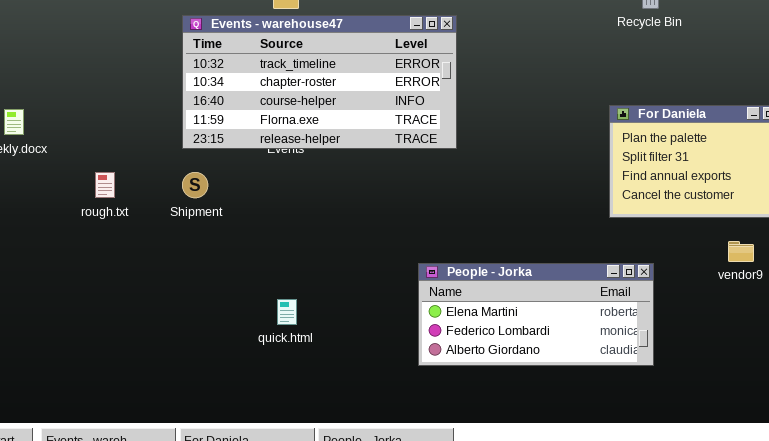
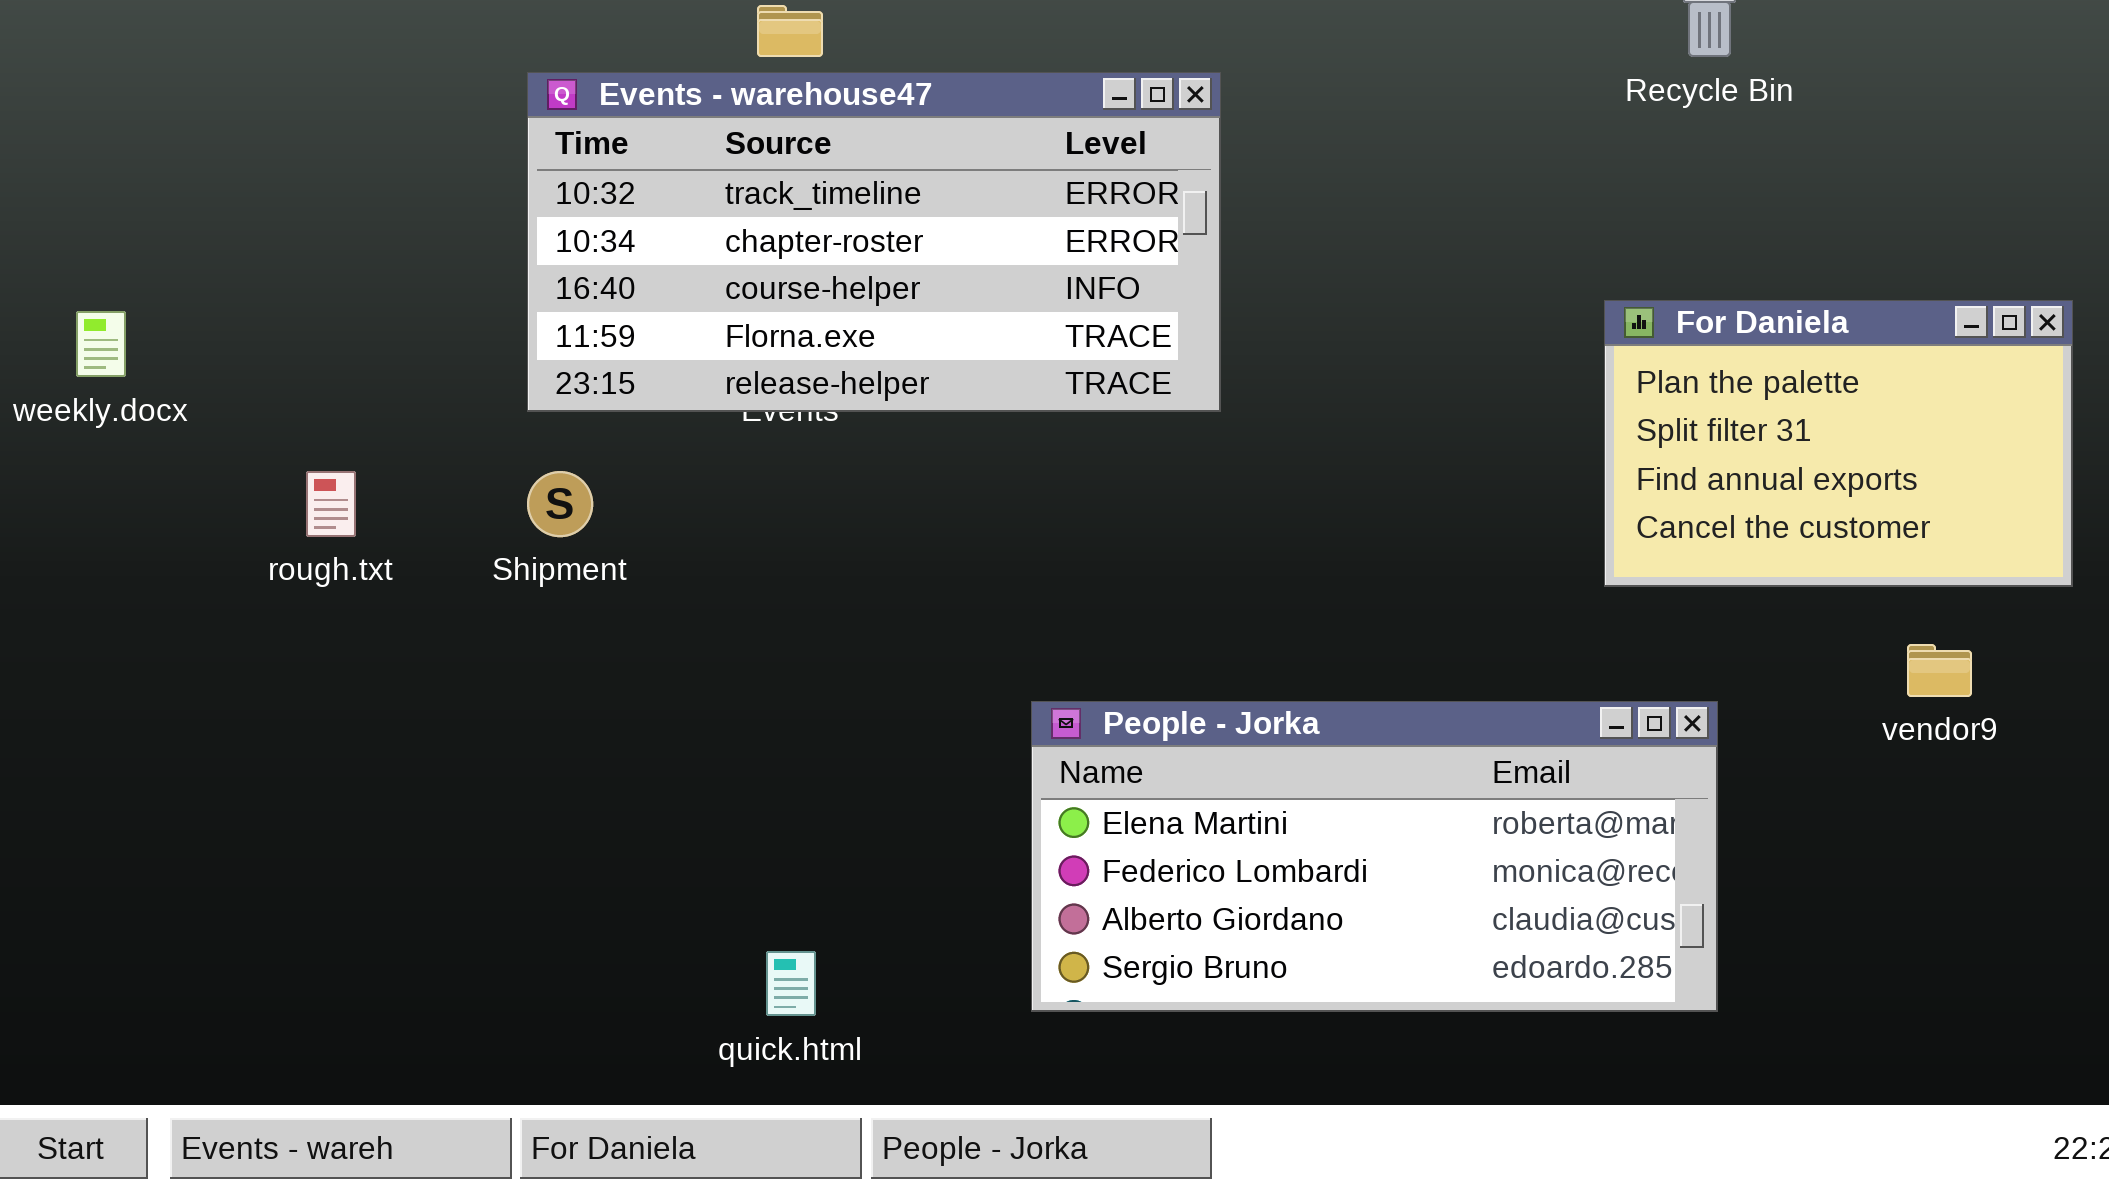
People - Jorka: [418,263,654,366] -> [1031,701,1718,1012], resized
quick.html: [277,299,297,325] -> [766,951,816,1016], moved

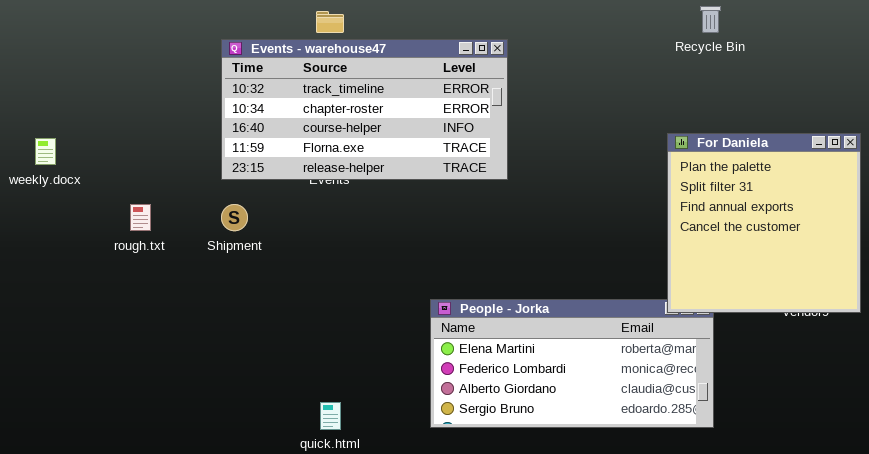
For Daniela: [1604,300,2073,587] -> [667,133,861,313], resized

